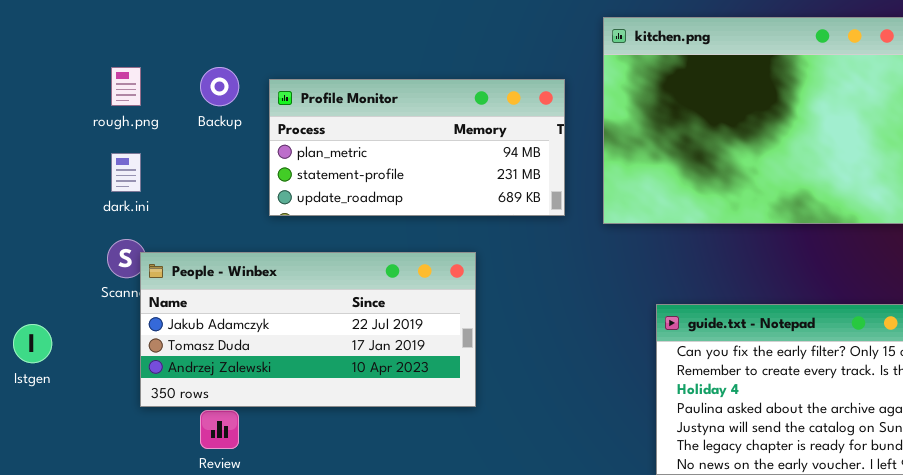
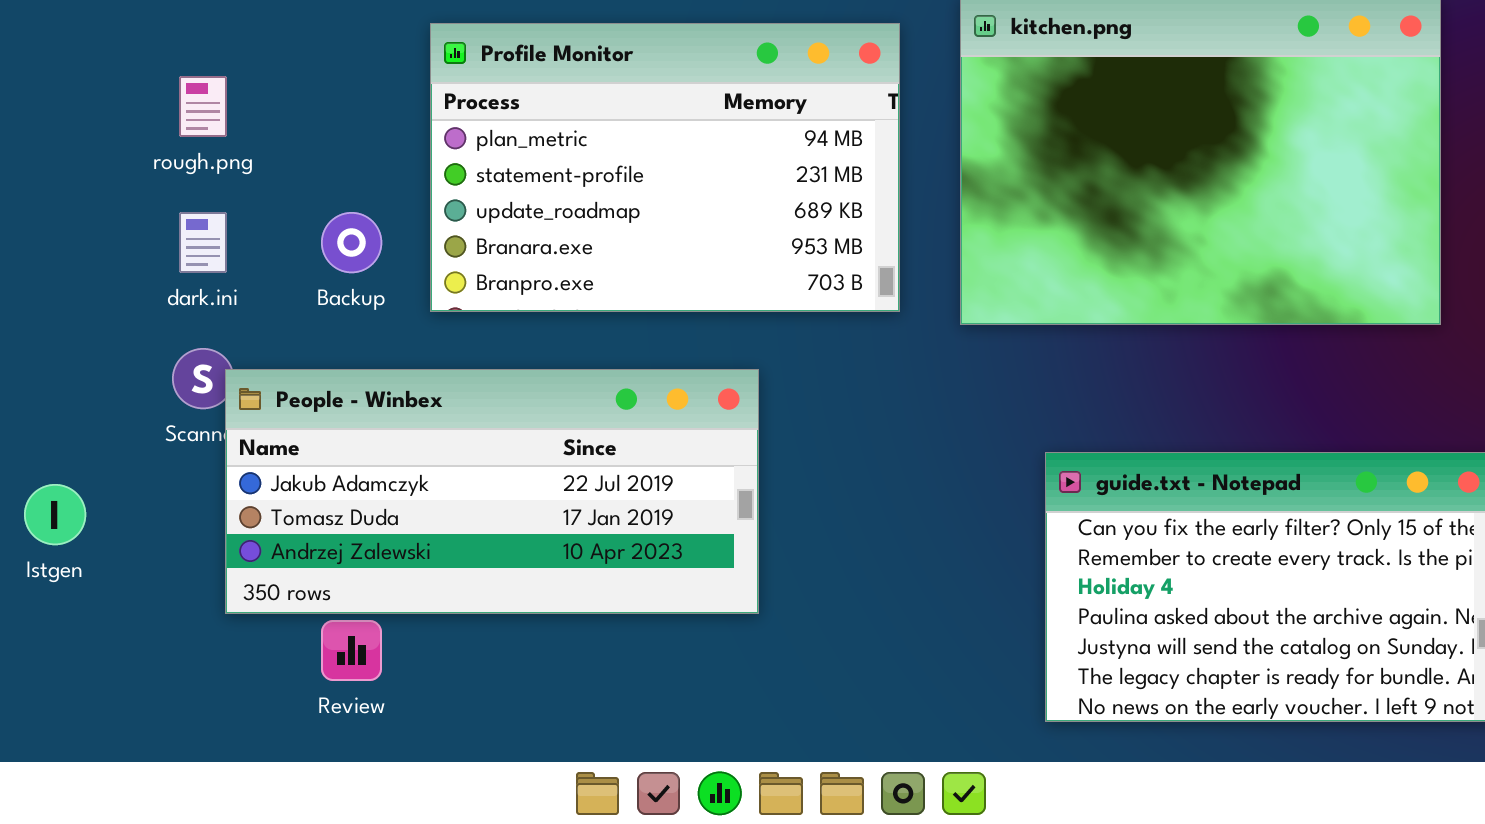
Backup: [200,67,239,106] -> [321,212,382,273], moved
Profile Monitor: [269,79,565,216] -> [430,23,900,312], resized

